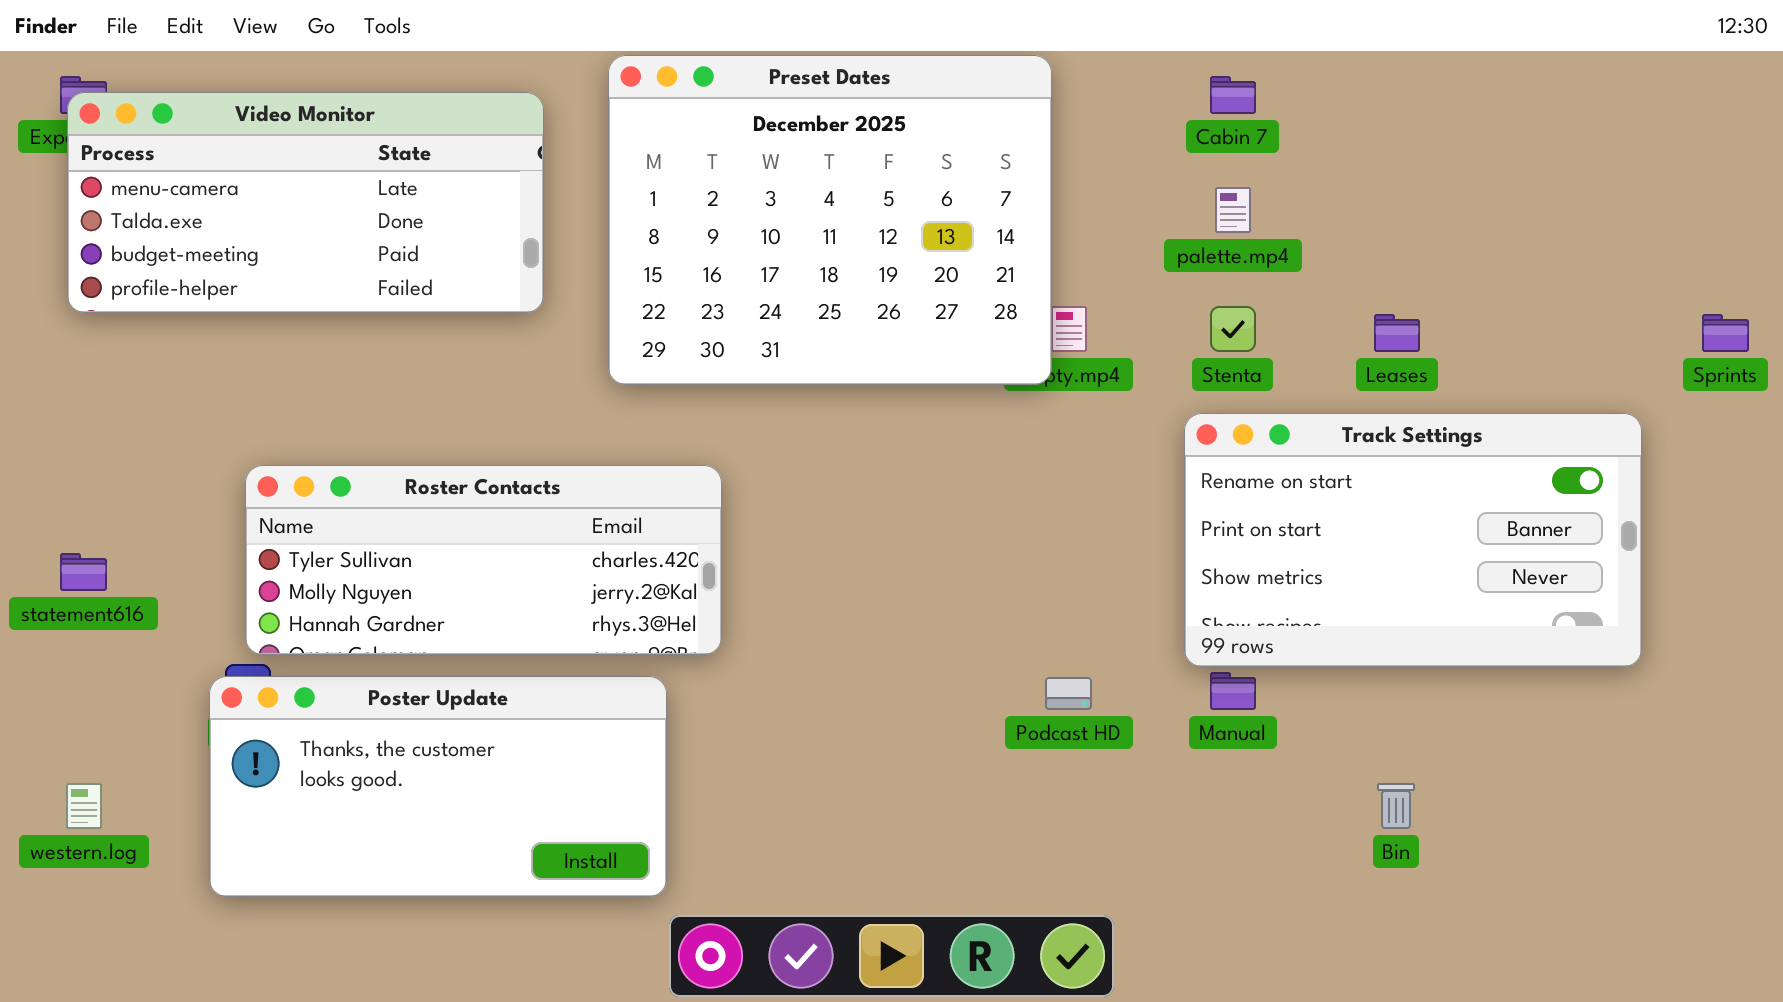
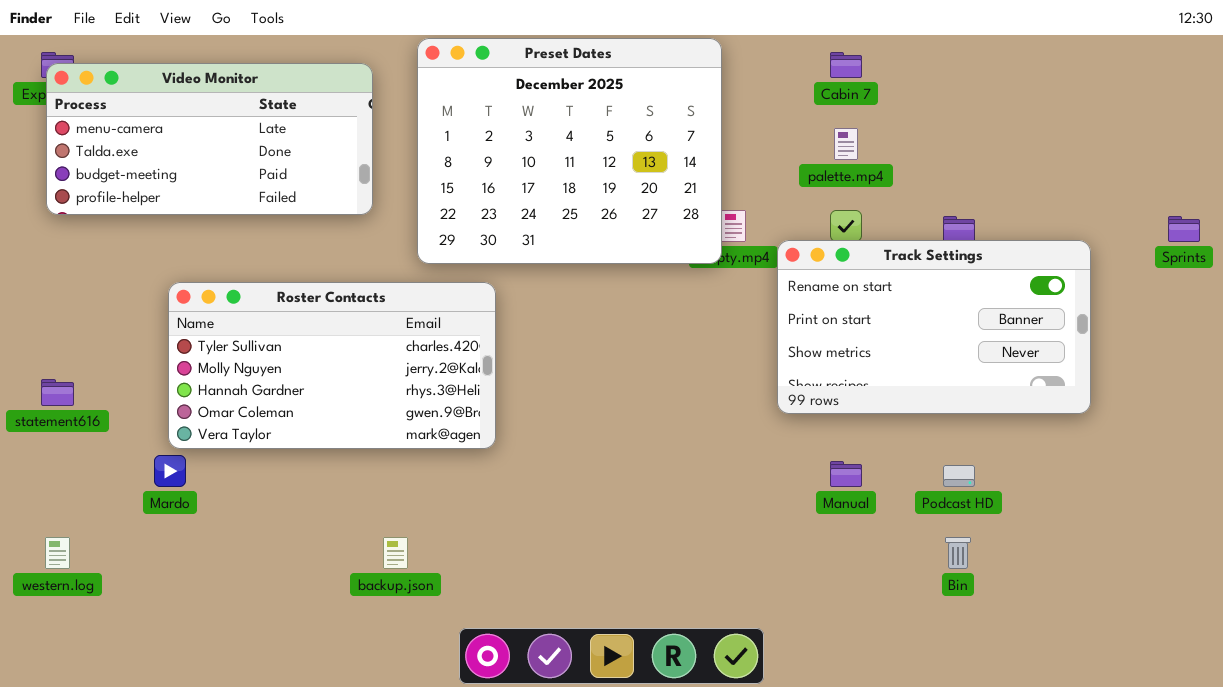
Track Settings: [1184,413,1642,667] -> [777,240,1091,414], moved
Roster Contacts: [245,465,722,655] -> [168,282,496,449], resized
Poster Update: [209,676,667,897] -> none, closed
Podcast HD: [1045,677,1092,710] -> [943,465,975,487], moved

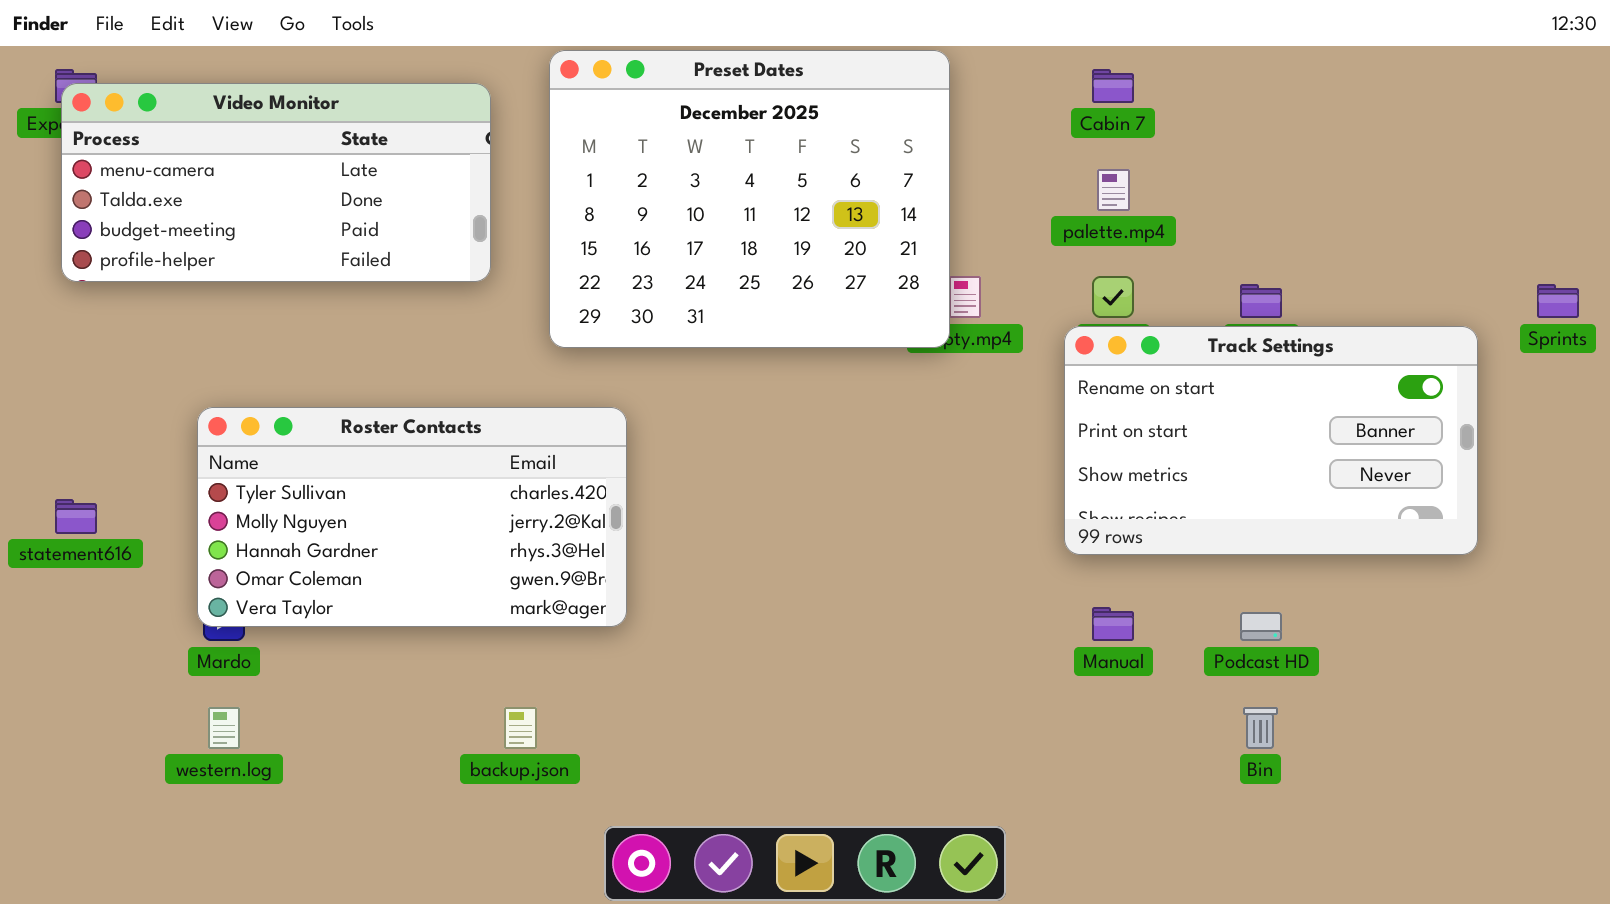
Track Settings: [777,240,1091,414] -> [1064,326,1478,555], moved
Roster Contacts: [168,282,496,449] -> [197,407,627,627], moved
western.log: [45,537,70,569] -> [208,707,240,749], moved

